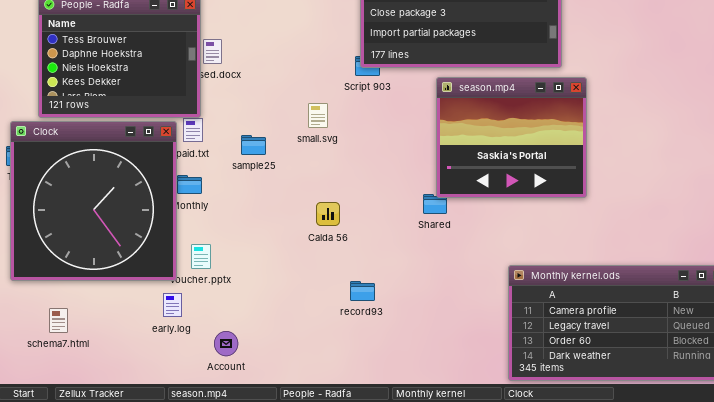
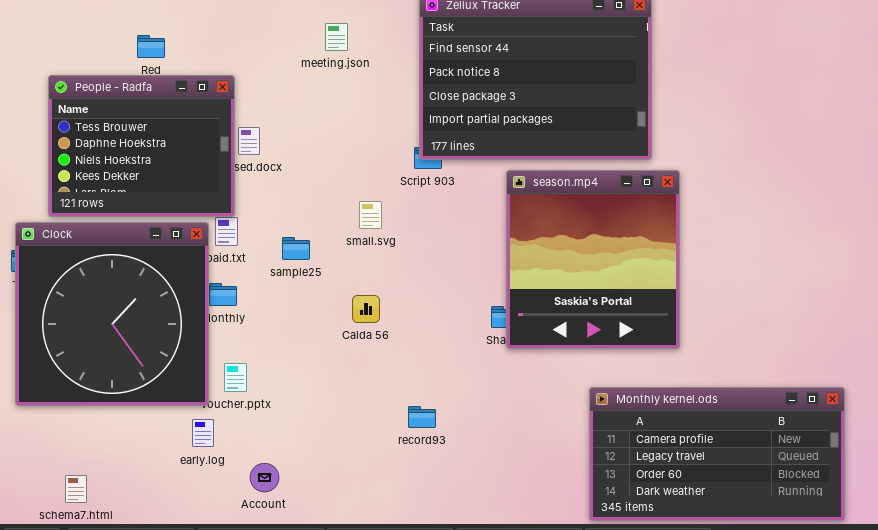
season.mp4: [436,77,587,198] -> [506,170,680,349], resized
Calda 56: [316,202,340,226] -> [352,295,380,323], moved
schema7.html: [49,308,68,333] -> [65,475,87,503], moved

